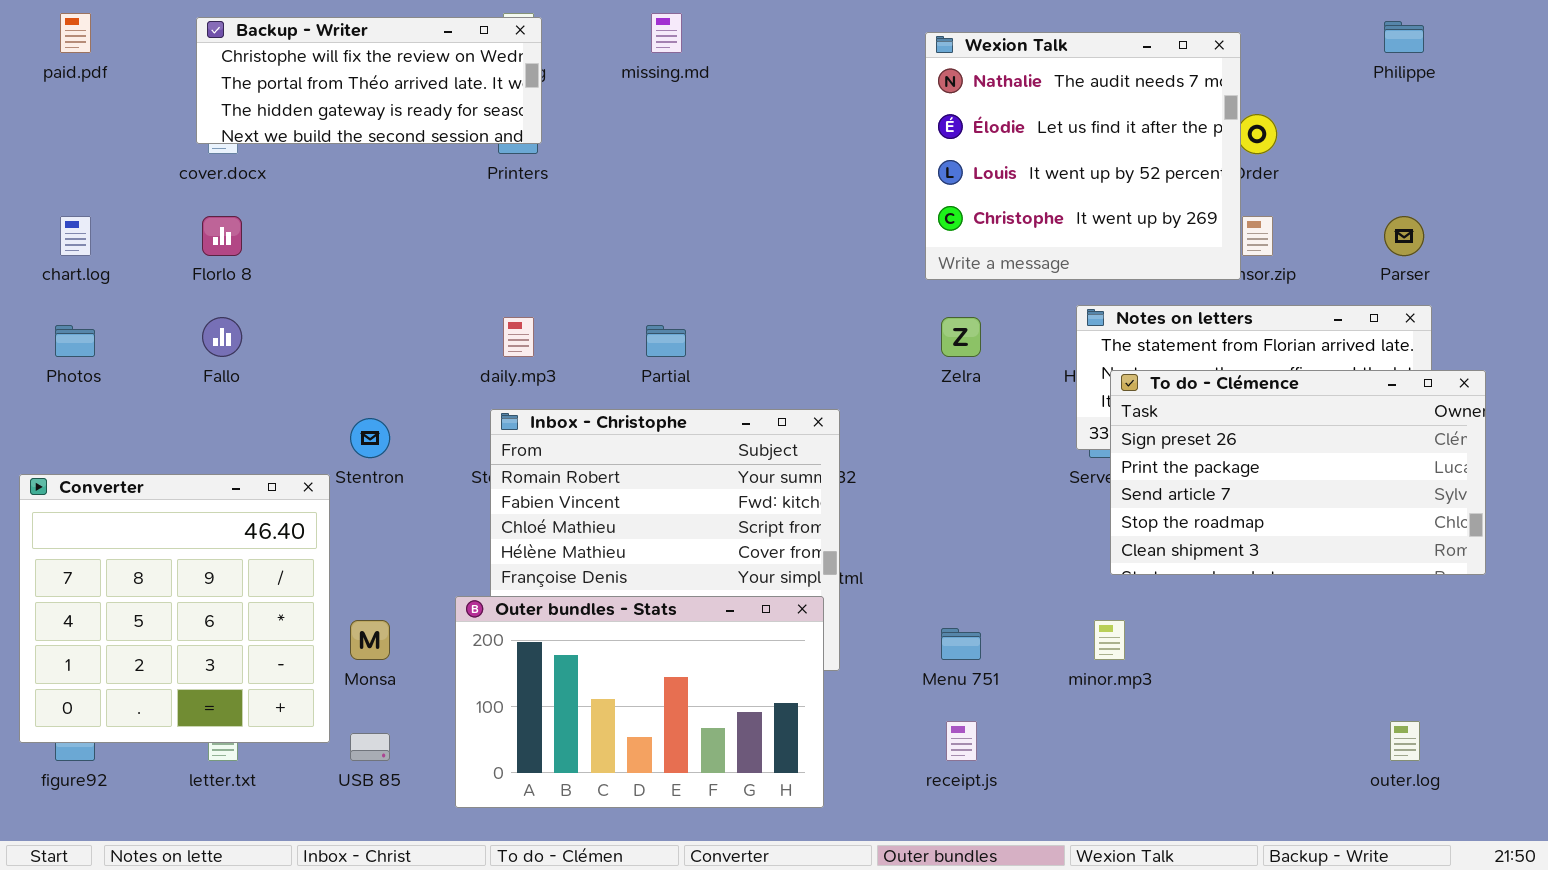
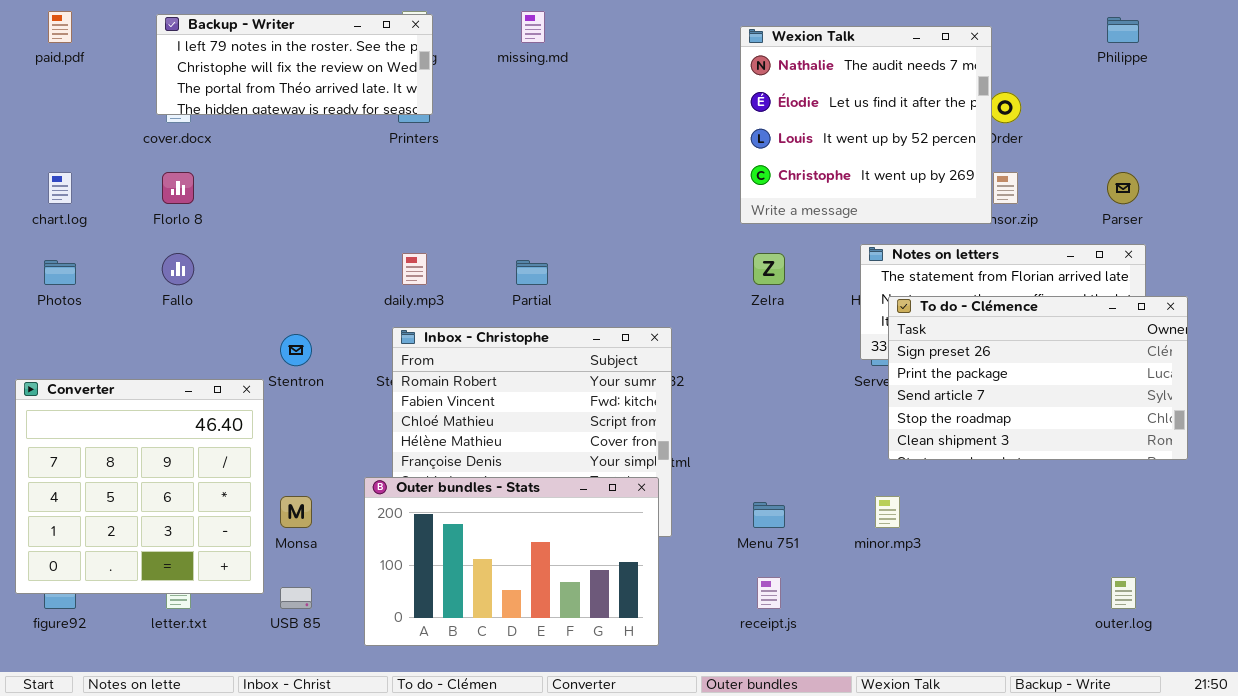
Backup - Writer: [196,17,542,144] -> [156,14,433,115], scrolled up 1 row

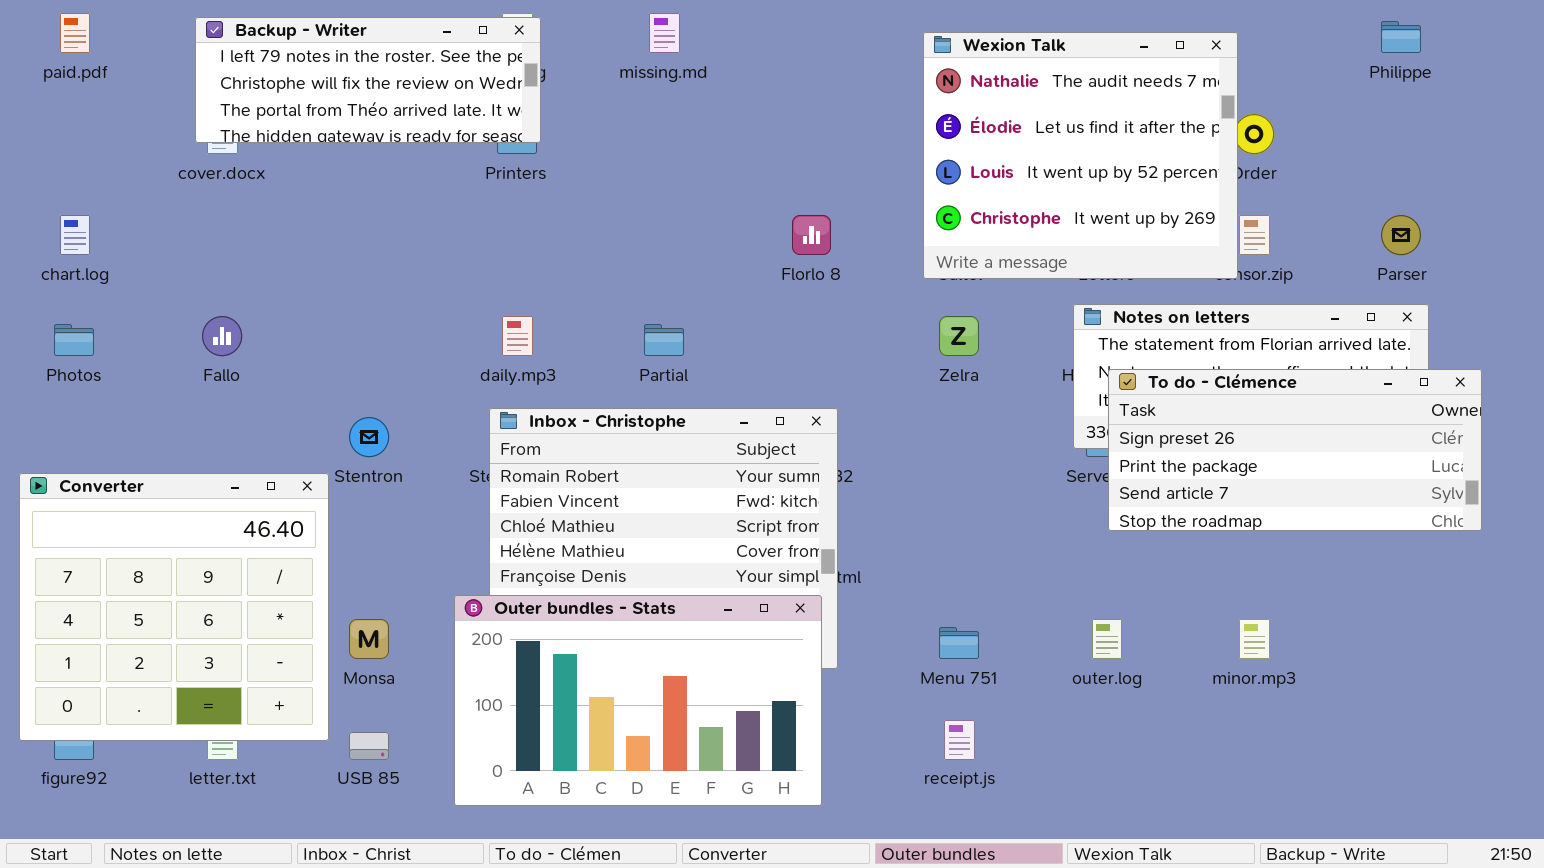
Florlo 8: [162,172,194,204] -> [792,215,831,255], moved
To do - Clémence: [888,296,1188,460] -> [1108,369,1482,531], resized
minor.mp3: [875,496,900,528] -> [1239,619,1270,659], moved
outer.log: [1111,577,1136,609] -> [1092,619,1122,659], moved

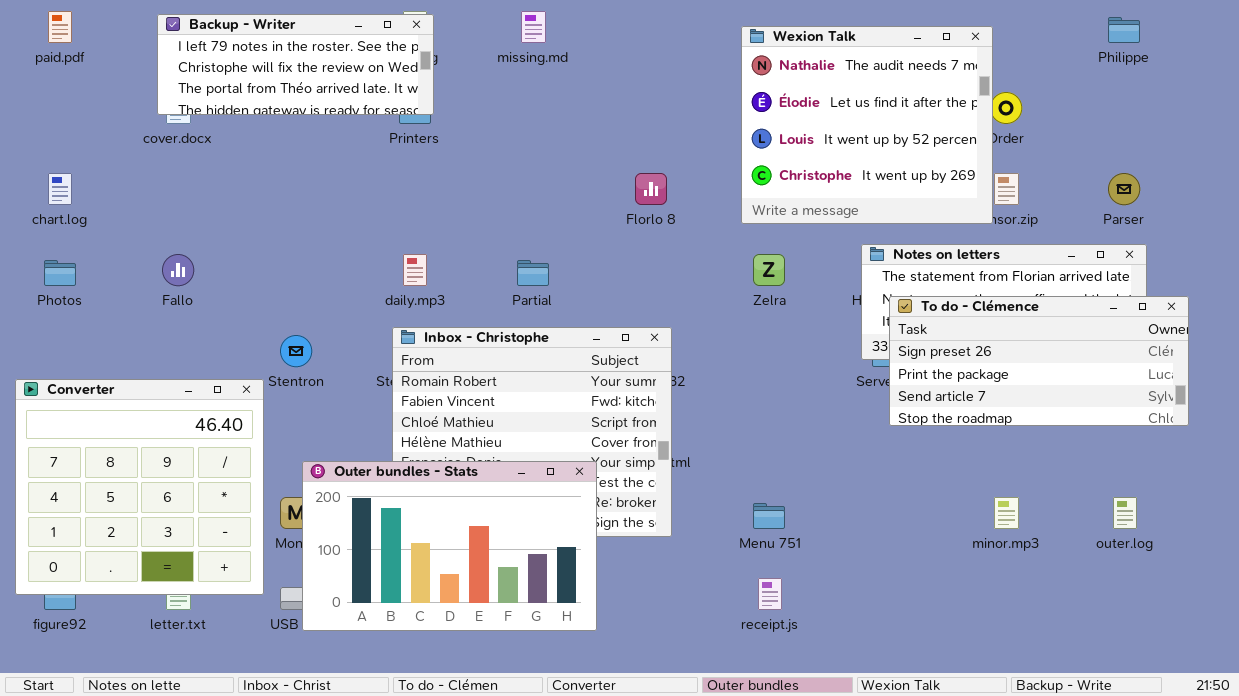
Outer bundles - Stats: [454,595,822,806] -> [302,461,597,631], moved
outer.log: [1092,619,1122,659] -> [1113,497,1137,529], moved

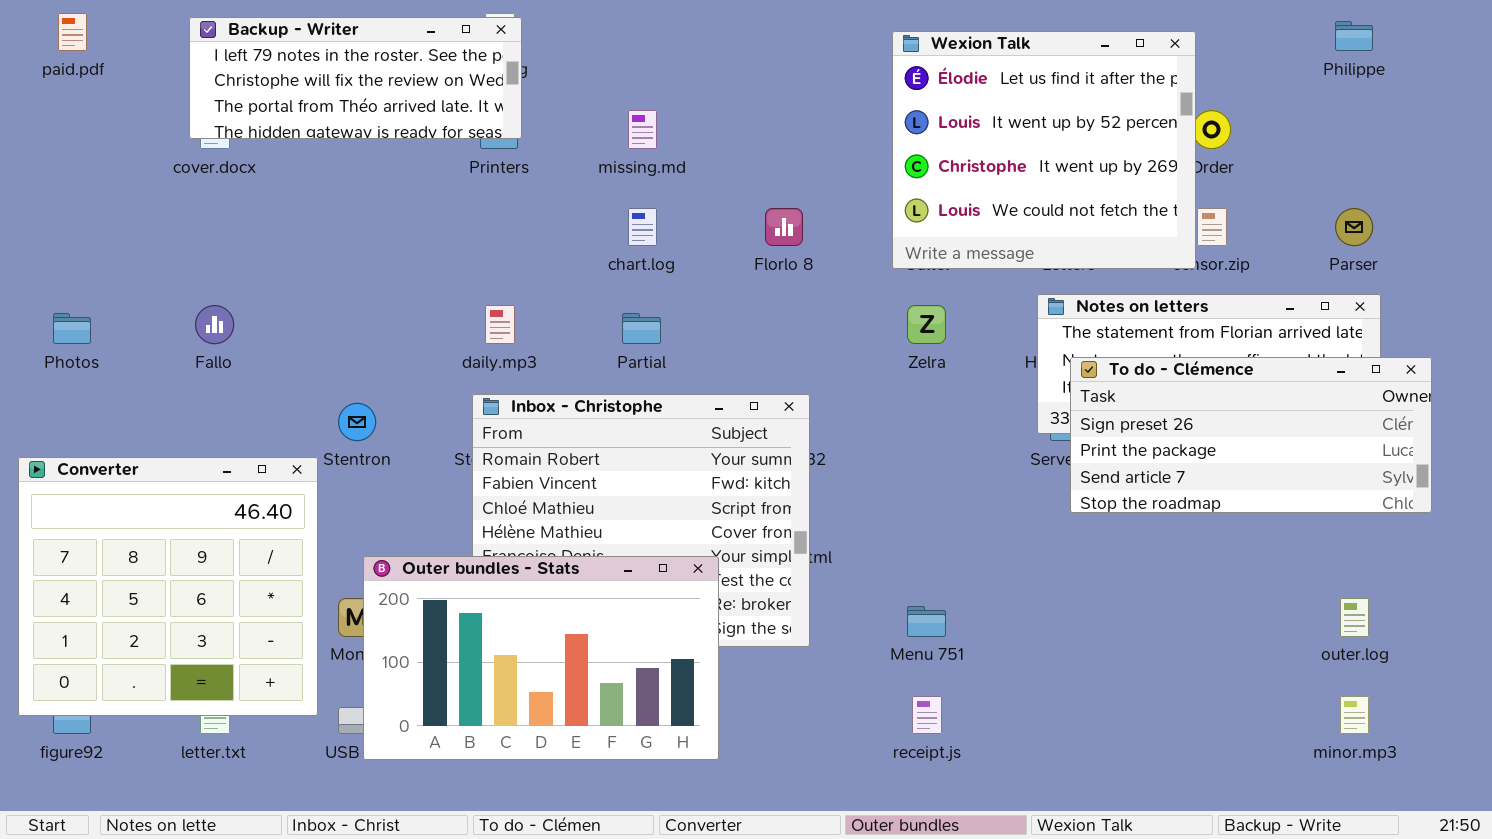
missing.md: [521,11,546,43] -> [628,110,657,149], moved
Wexion Talk: [741,26,993,224] -> [892,31,1196,269], scrolled down 1 row
chart.log: [48,173,72,205] -> [628,208,657,246], moved
minor.mp3: [994,497,1019,529] -> [1340,696,1369,734], moved

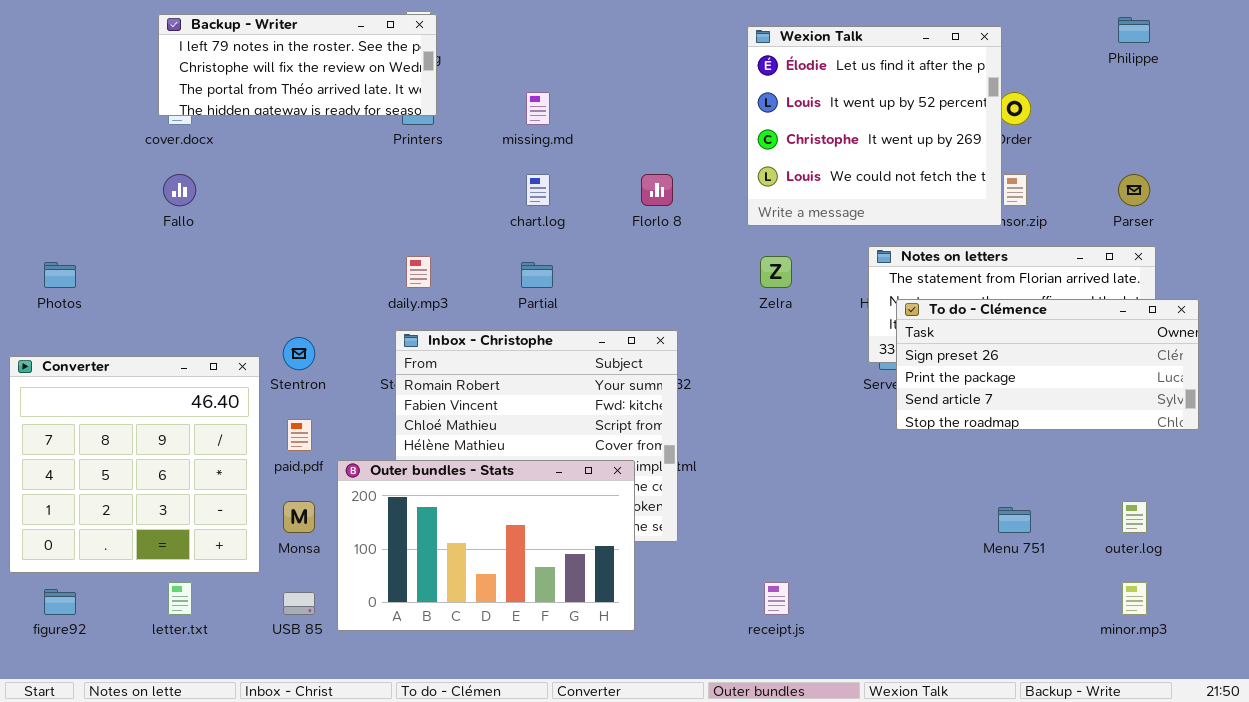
paid.pdf: [58,13,87,51] -> [287,419,312,451], moved
Fallo: [195,305,234,344] -> [163,174,196,206], moved
Converter: [18,457,318,716] -> [9,356,260,573], moved
Outer bundles - Stats: [363,556,719,760] -> [337,460,635,631], moved
Menu 751: [907,606,946,637] -> [998,507,1031,533], moved

